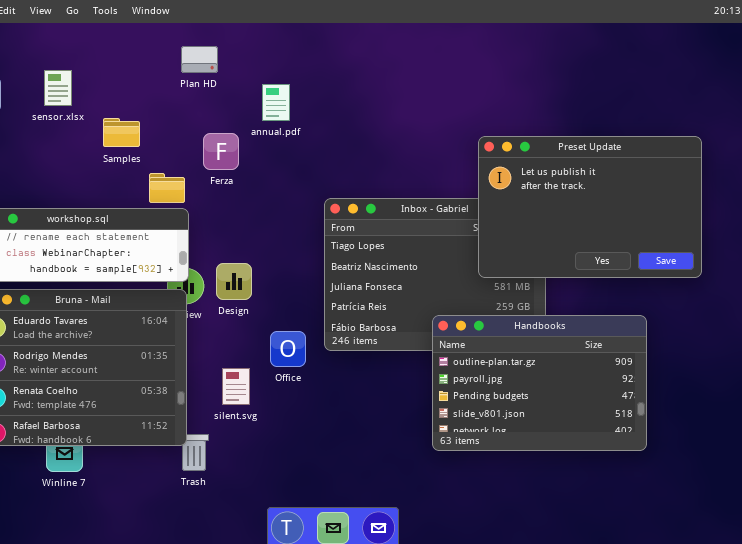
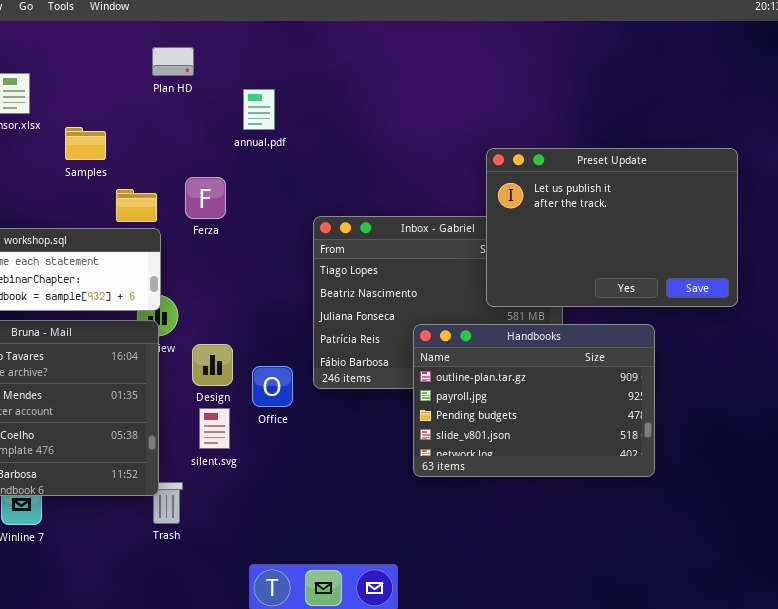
Ferza: [203,133,239,170] -> [185,177,226,219], moved
Design: [216,263,252,300] -> [192,344,233,386], moved
Handbooks: [432,315,647,451] -> [413,324,655,477], moved

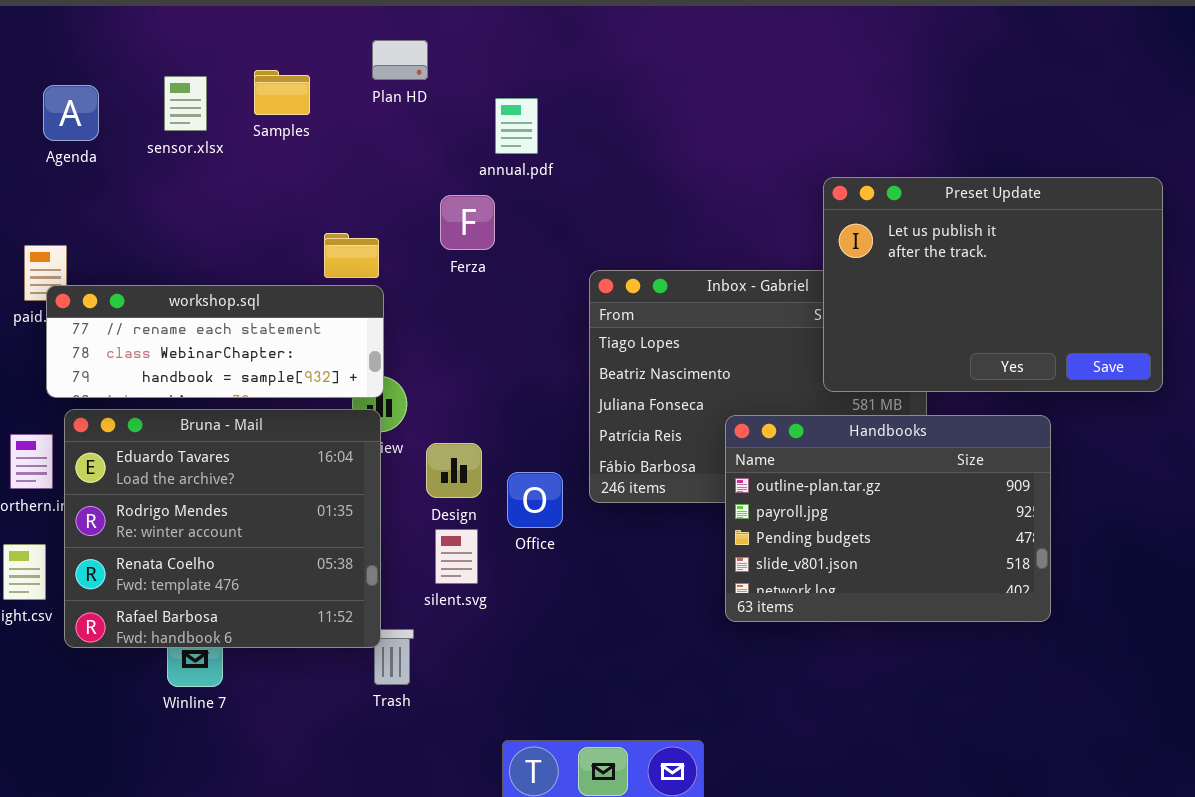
Samples: [65,127,106,160] -> [254,70,310,115], moved
Ferza: [185,177,226,219] -> [440,195,495,250], moved

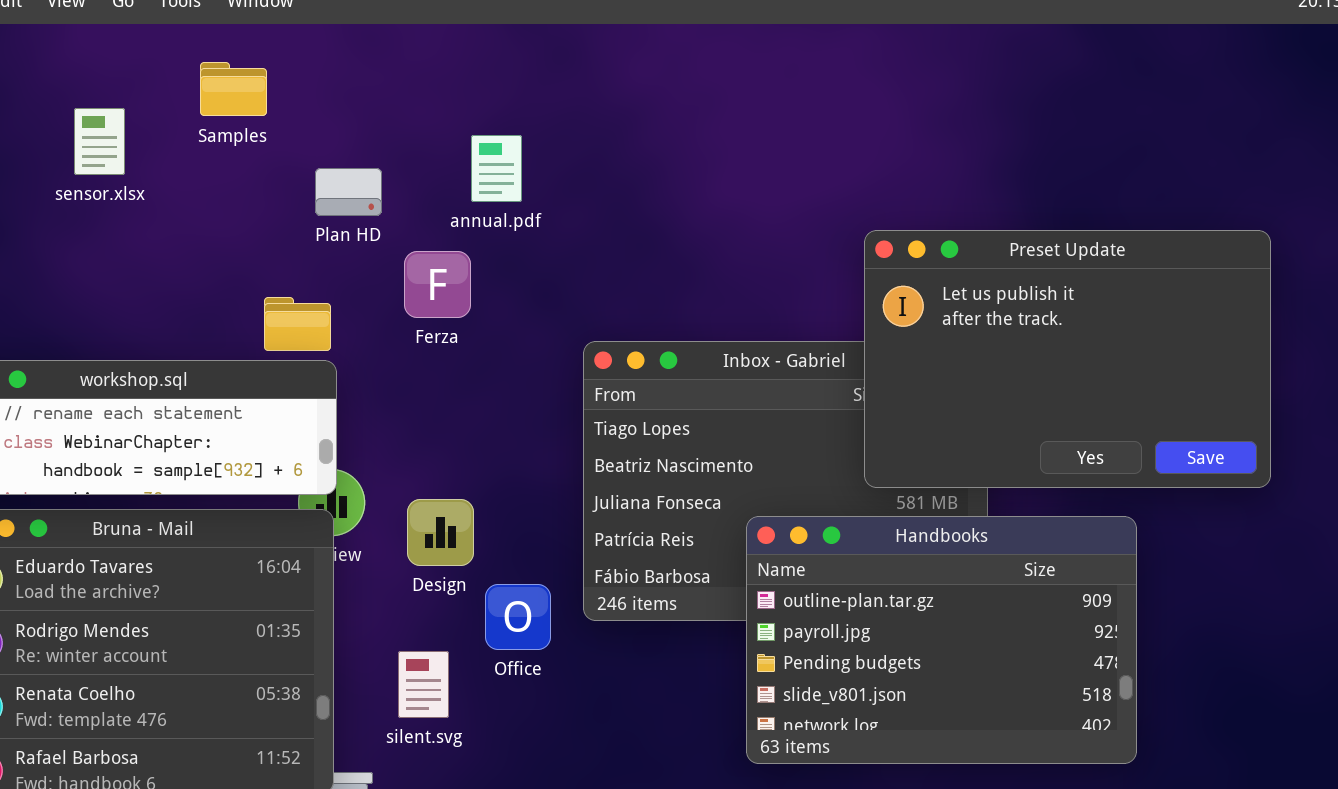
Plan HD: [372,40,428,80] -> [315,168,382,216], moved
Samples: [254,70,310,115] -> [200,62,267,116], moved
Design: [426,443,482,498] -> [407,499,474,566], moved

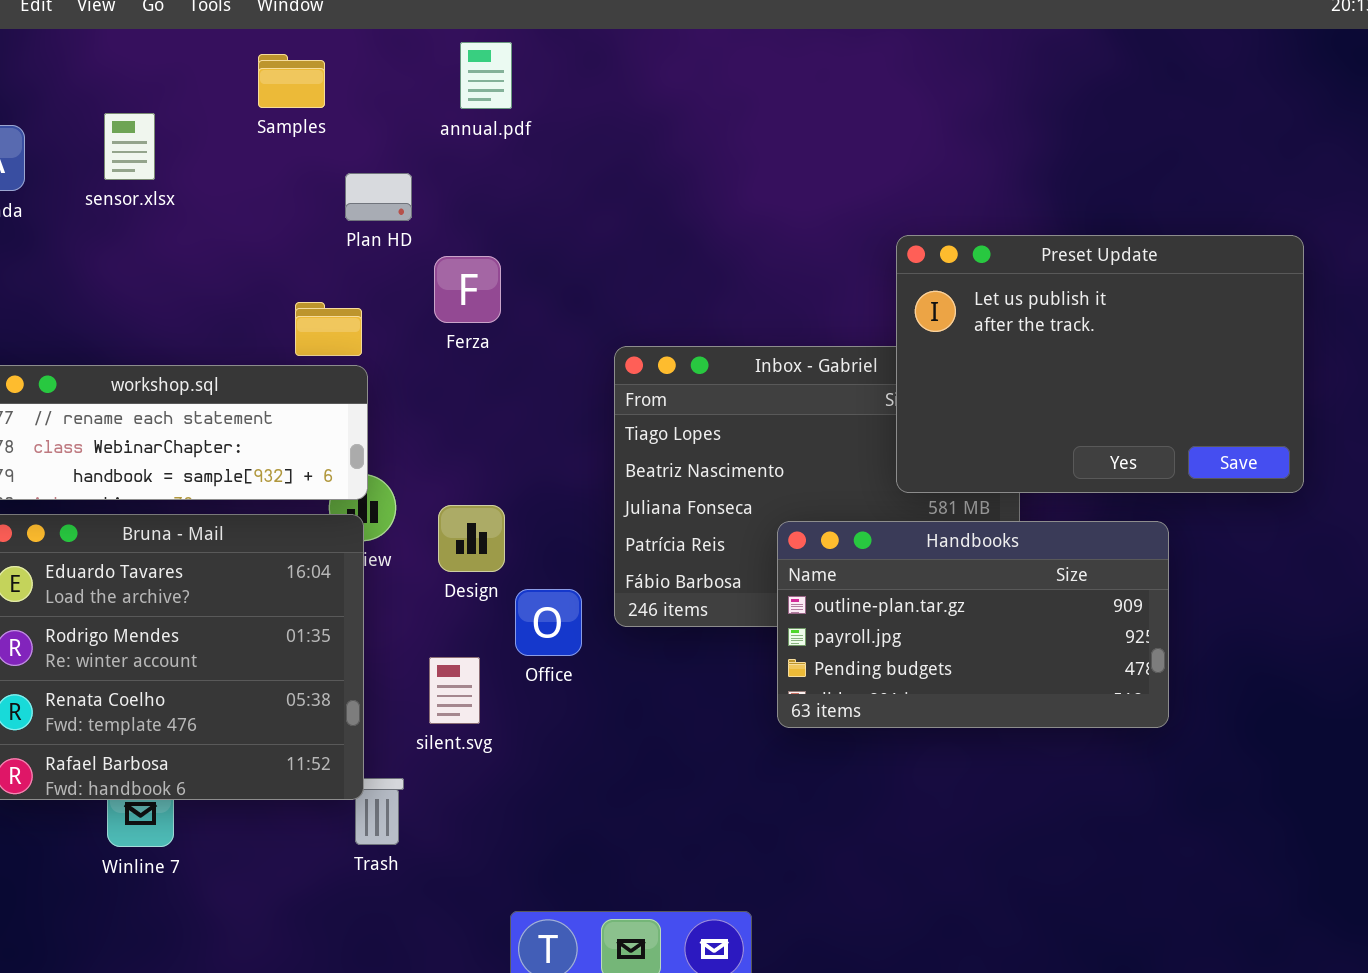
Samples: [200,62,267,116] -> [258,54,325,108], moved
annual.pdf: [471,135,522,202] -> [460,42,512,109], moved
Handbooks: [746,516,1137,764] -> [777,521,1169,728], resized

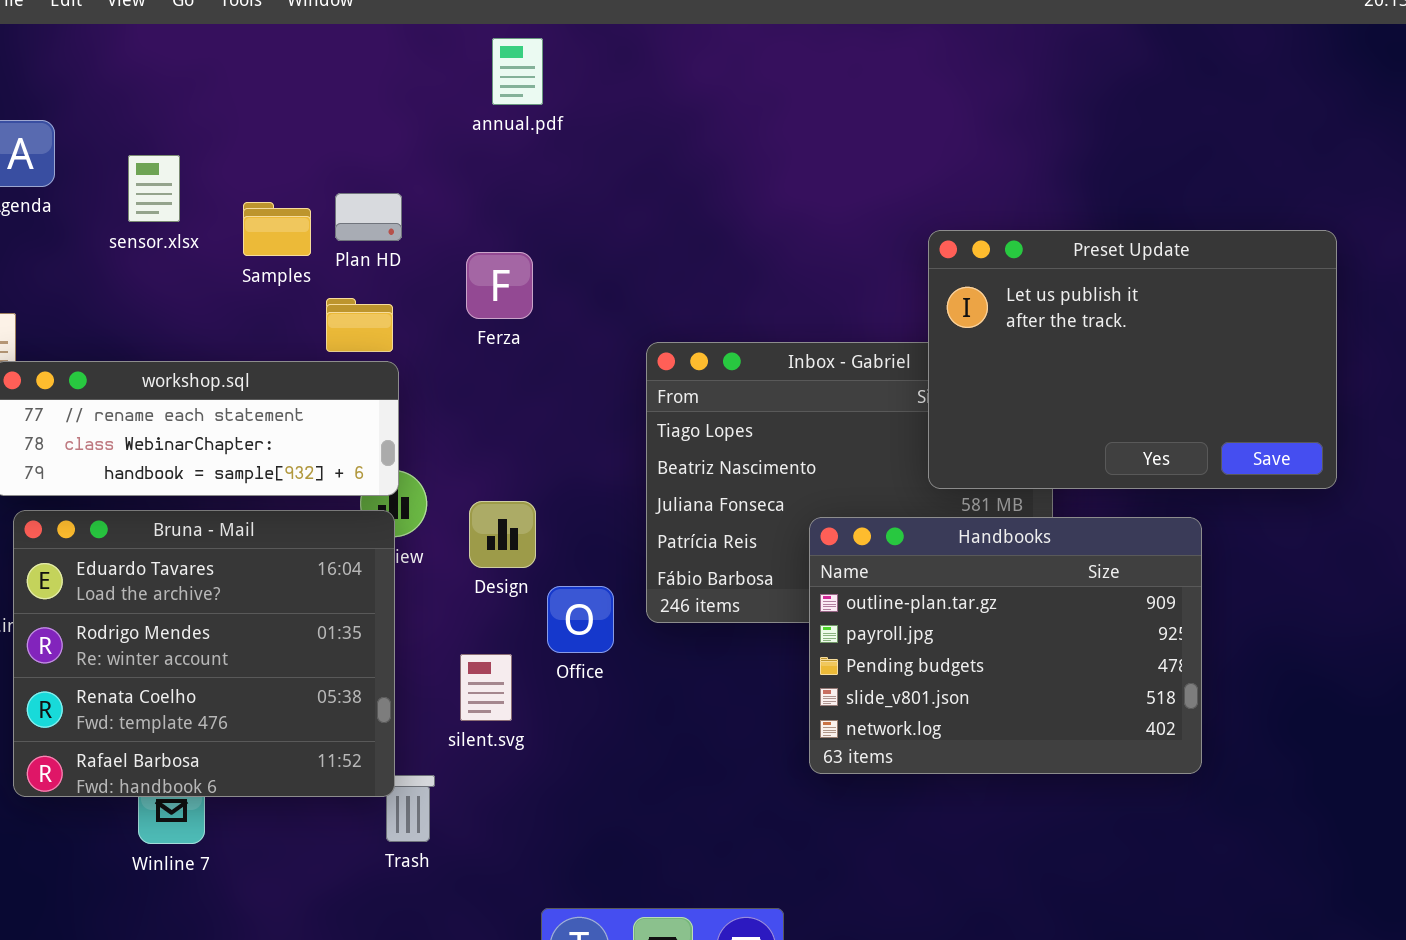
Samples: [258,54,325,108] -> [243,202,311,256], moved
sensor.xlsx: [104,113,155,180] -> [128,155,180,222], moved
Plan HD: [345,173,412,221] -> [335,193,402,241], moved
Handbooks: [777,521,1169,728] -> [809,517,1202,774], resized

